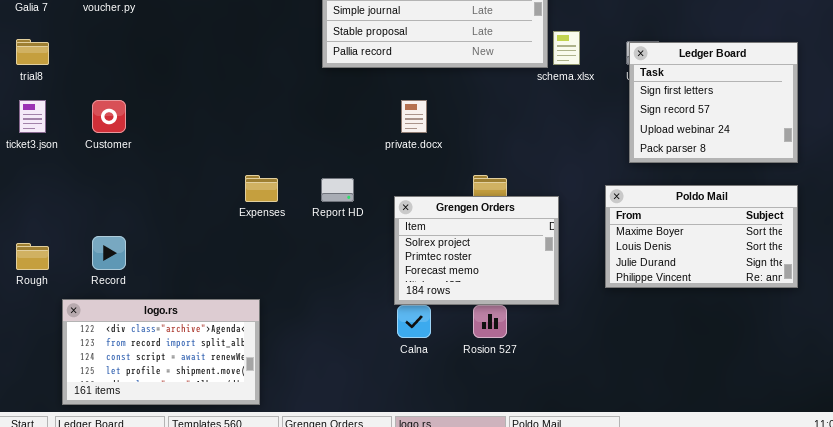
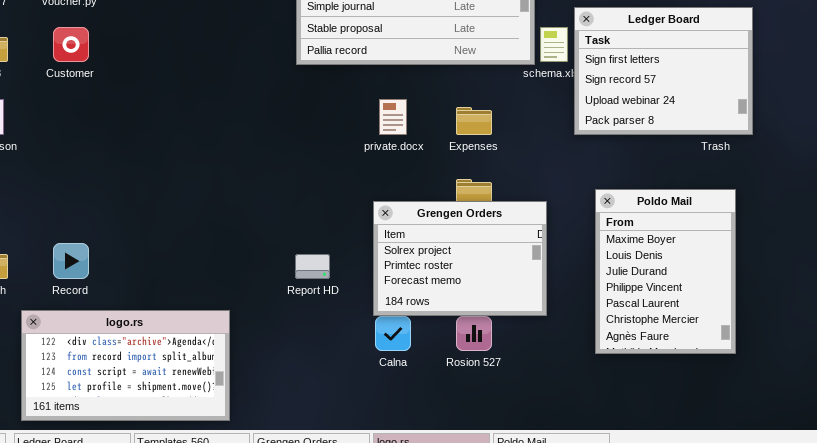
Ledger Board: [629,42,798,163] -> [574,7,753,135], moved
Customer: [92,100,126,133] -> [53,27,89,62], moved
Expenses: [245,175,278,202] -> [456,107,492,135], moved
Report HD: [321,178,354,202] -> [295,254,330,279], moved
Poldo Mail: [605,185,798,288] -> [595,189,736,354], resized

